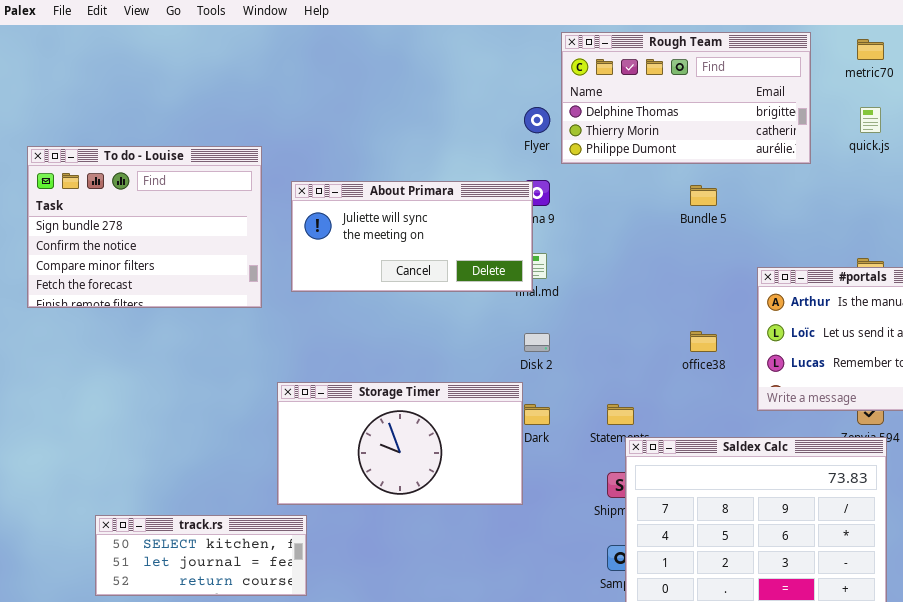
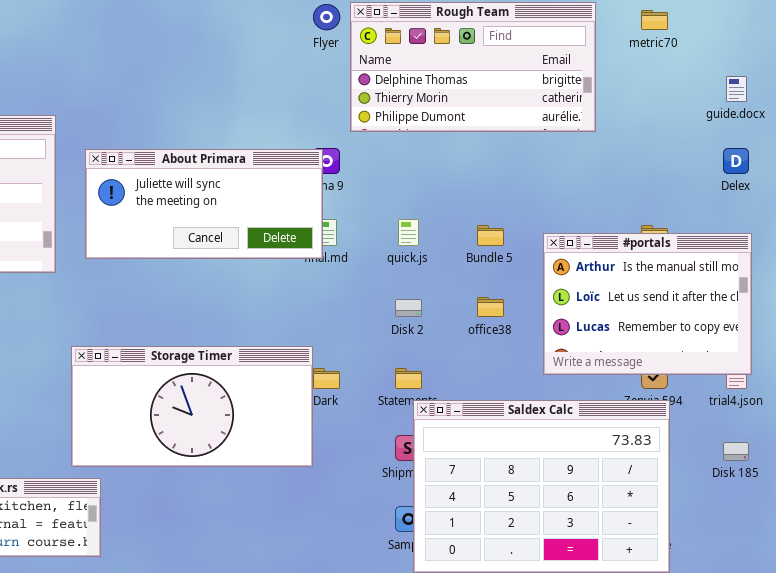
Flyer: [524,107,550,133] -> [313,4,340,30], moved
quick.js: [860,107,881,133] -> [398,219,419,246], moved
Bundle 5: [690,185,717,206] -> [477,225,504,246], moved
Disk 2: [524,333,550,352] -> [395,299,422,317], moved

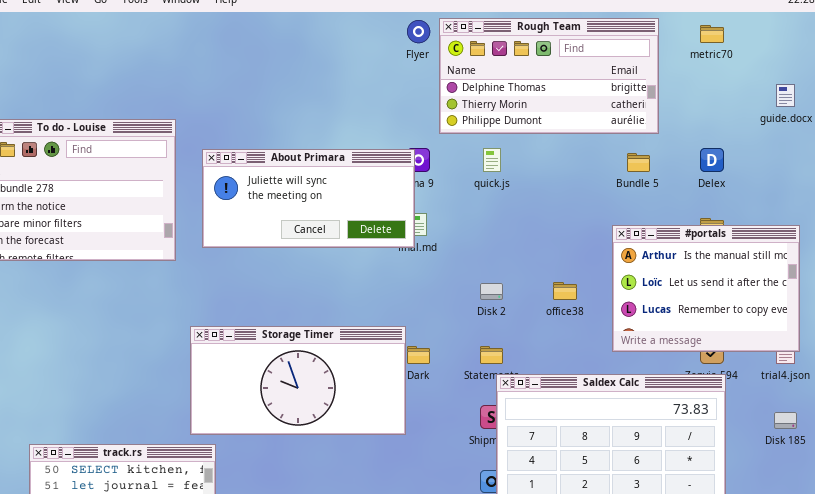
Delex: [723,148,749,174] -> [700,148,724,172], moved
quick.js: [398,219,419,246] -> [483,148,501,172], moved
Bundle 5: [477,225,504,246] -> [627,153,650,172], moved

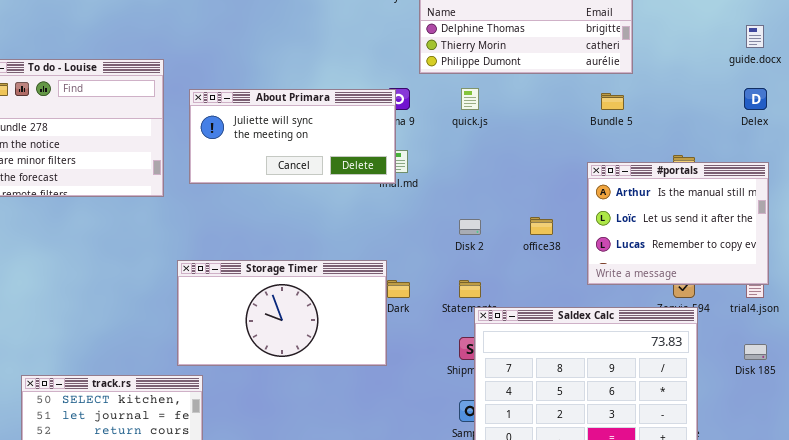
Delex: [700,148,724,172] -> [744,88,767,110], moved

